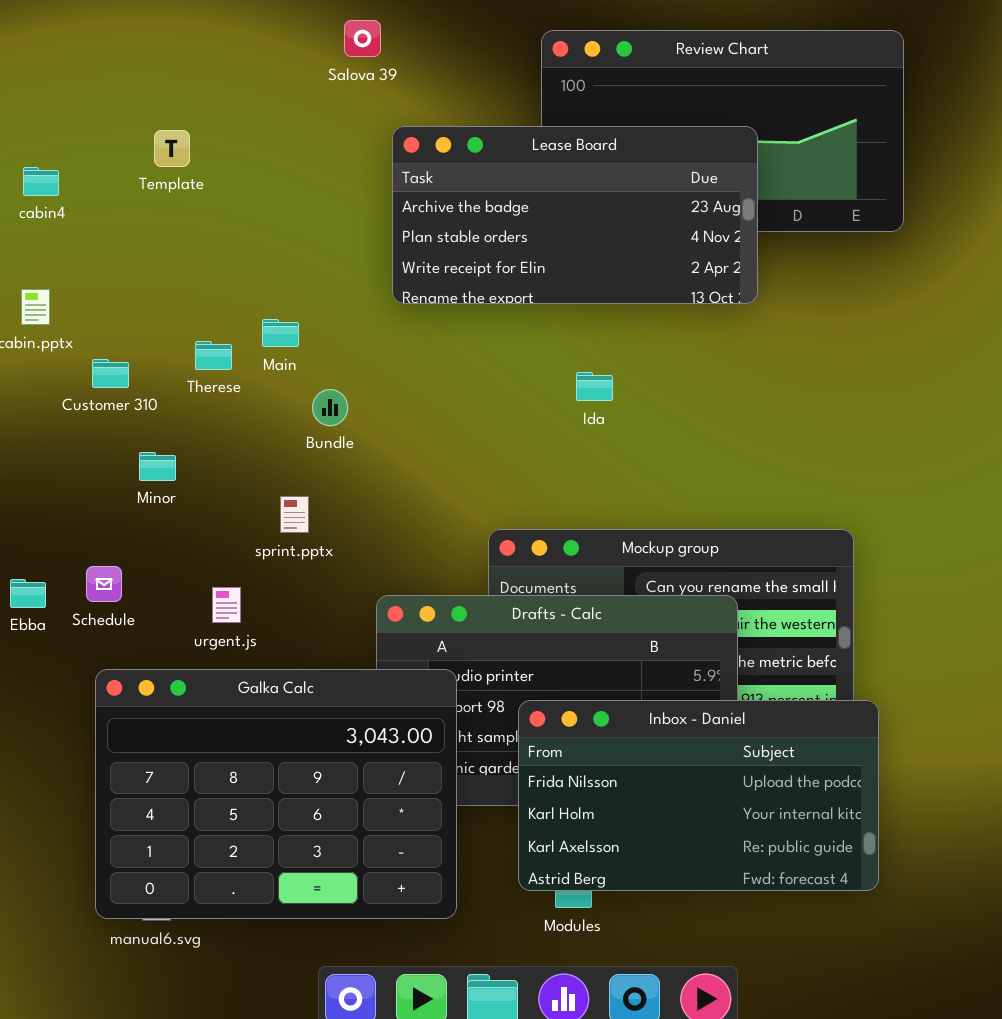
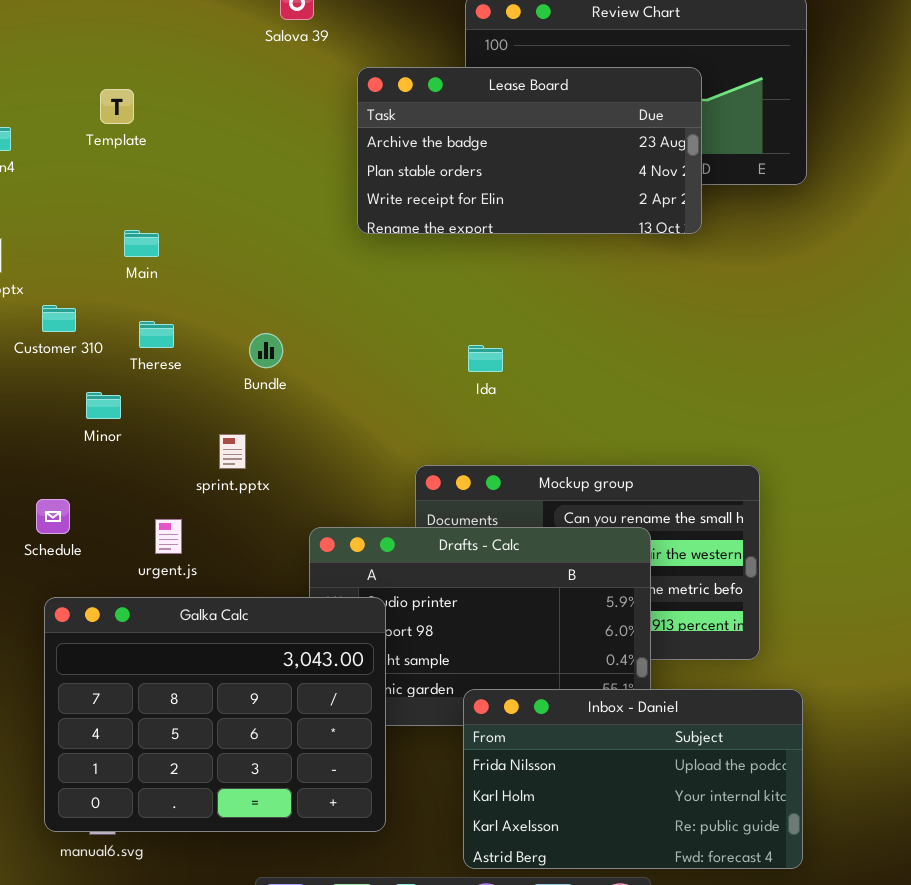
Lease Board: [392,126,758,304] -> [357,67,702,234], moved
Main: [262,319,299,347] -> [124,230,159,257], moved
Therese: [195,341,232,370] -> [139,321,174,348], moved
Ida: [576,372,613,401] -> [468,345,503,372], moved
Inbox - Daniel: [518,700,879,891] -> [463,689,803,869], moved

